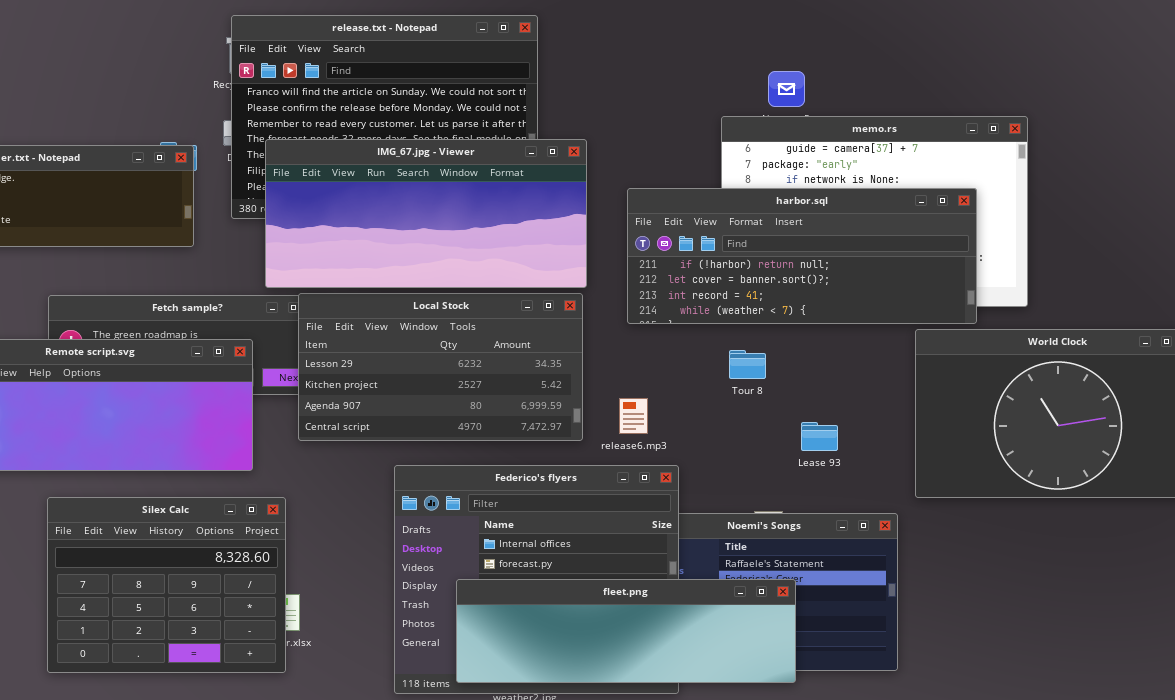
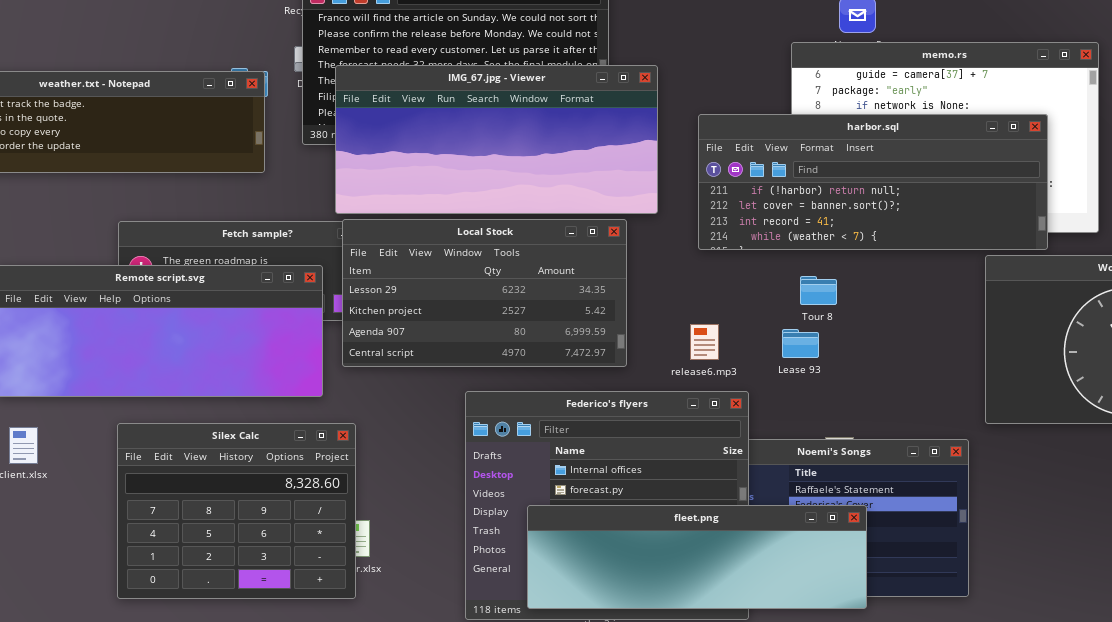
Local Stock: [298,293,583,441] -> [342,219,627,367], moved
Lease 93: [801,422,838,451] -> [782,329,819,358], moved

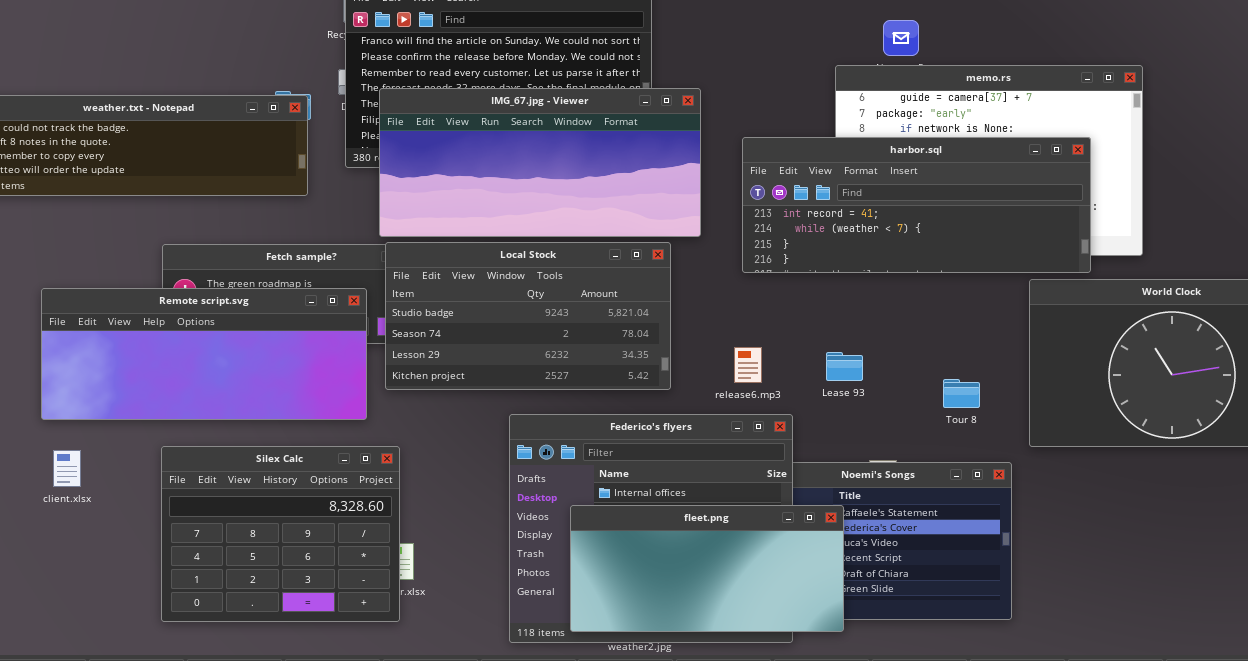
harbor.sql: [698,114,1048,250] -> [742,137,1091,273], scrolled down 2 rows
Local Stock: [342,219,627,367] -> [385,242,671,390], scrolled up 2 rows
Tour 8: [800,276,837,305] -> [943,379,980,408], moved
fleet.png: [527,505,867,609] -> [570,505,844,632], resized

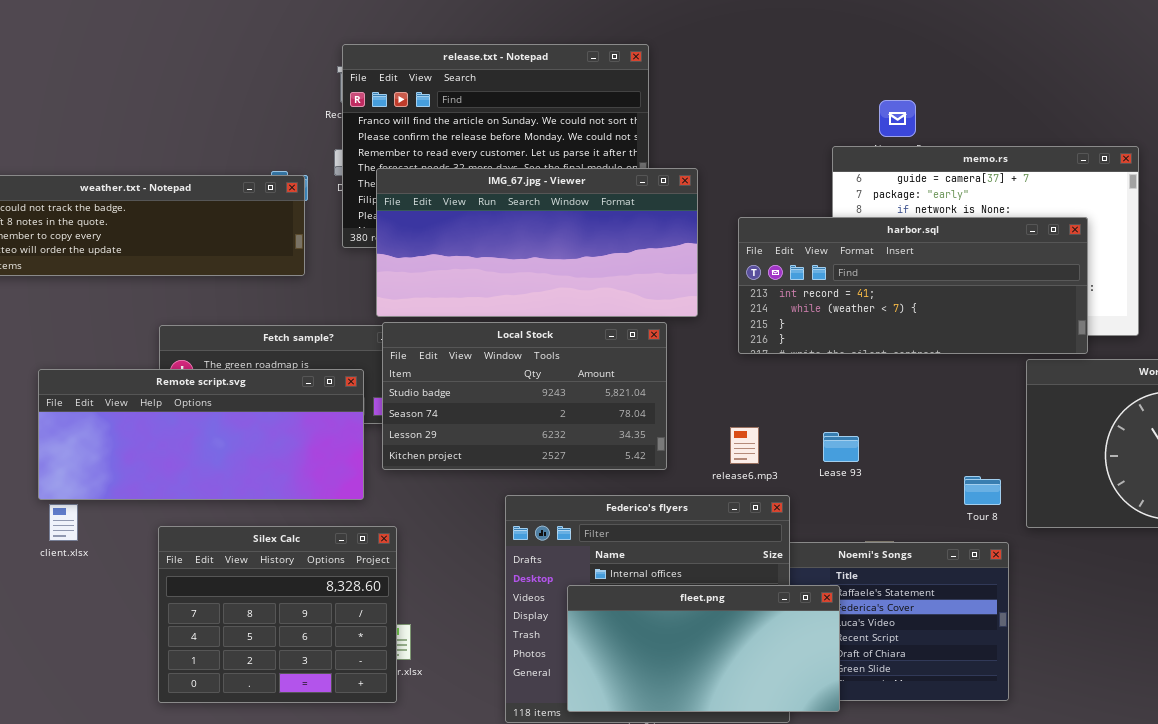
Tour 8: [943,379,980,408] -> [964,476,1001,505], moved
client.xlsx: [53,450,81,487] -> [49,504,78,541], moved

